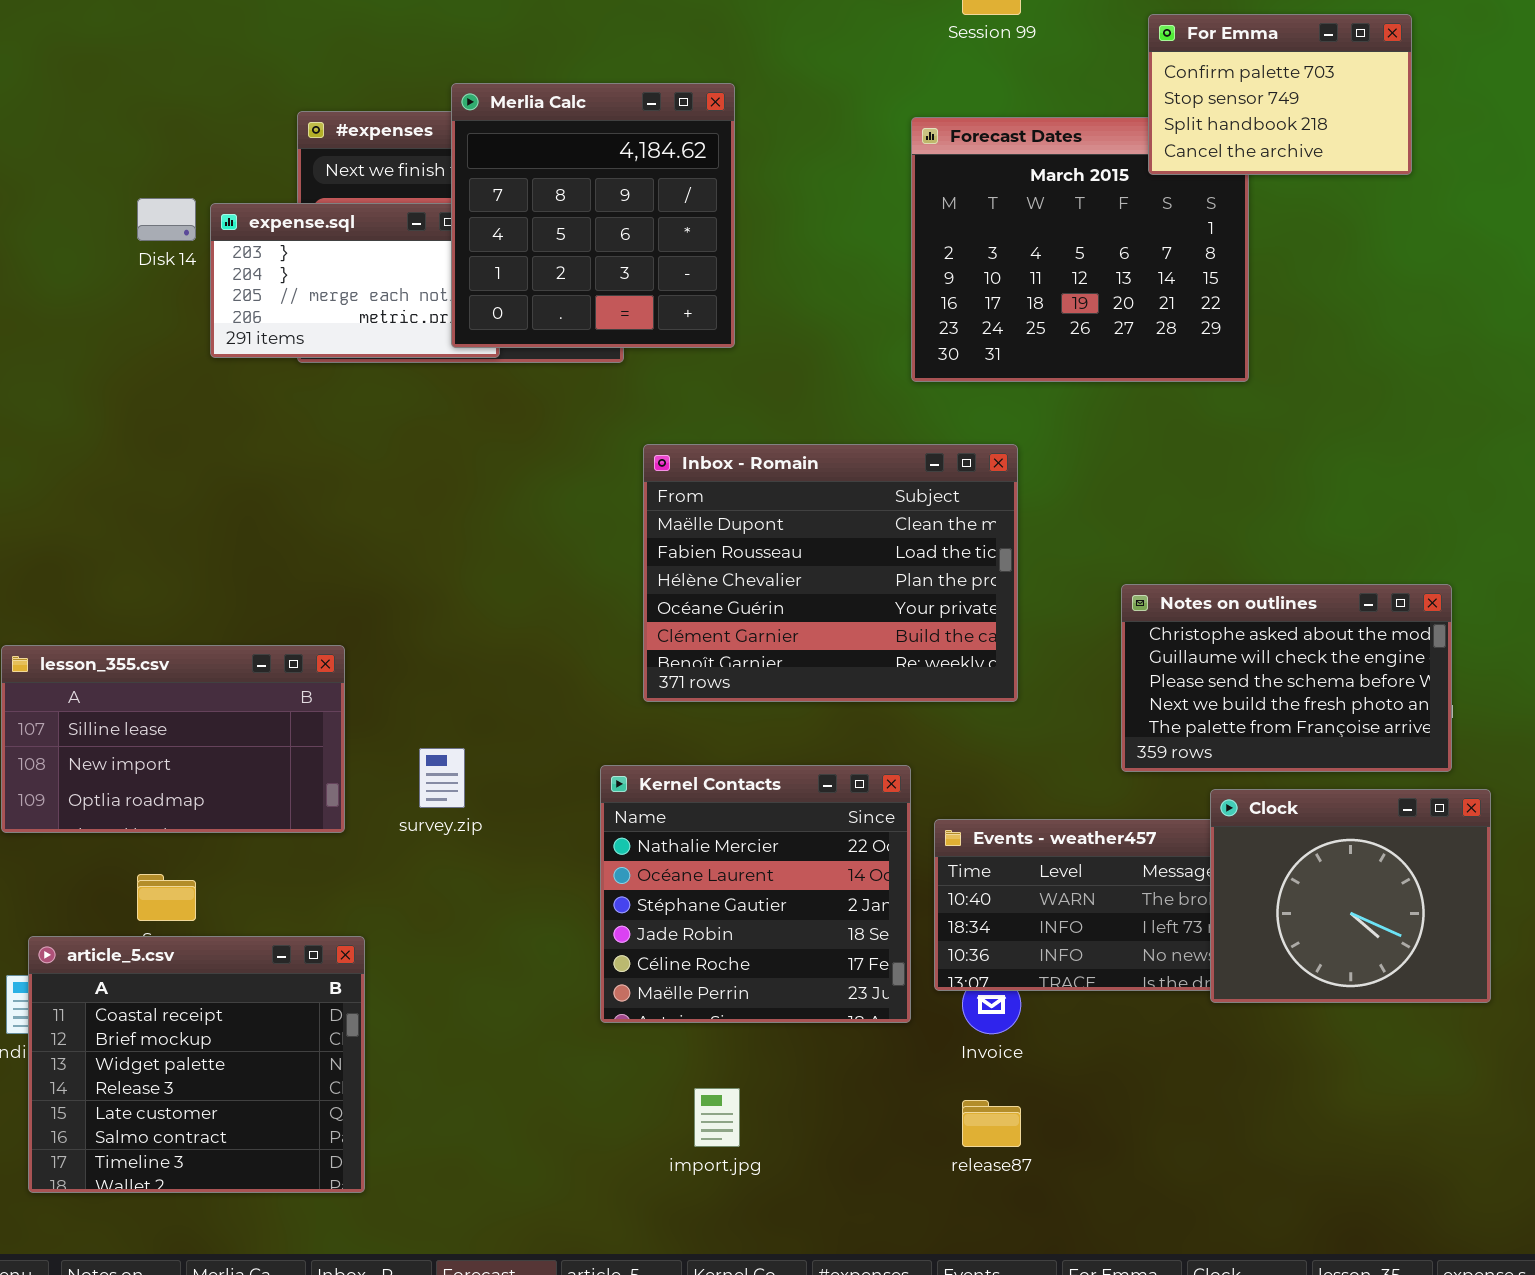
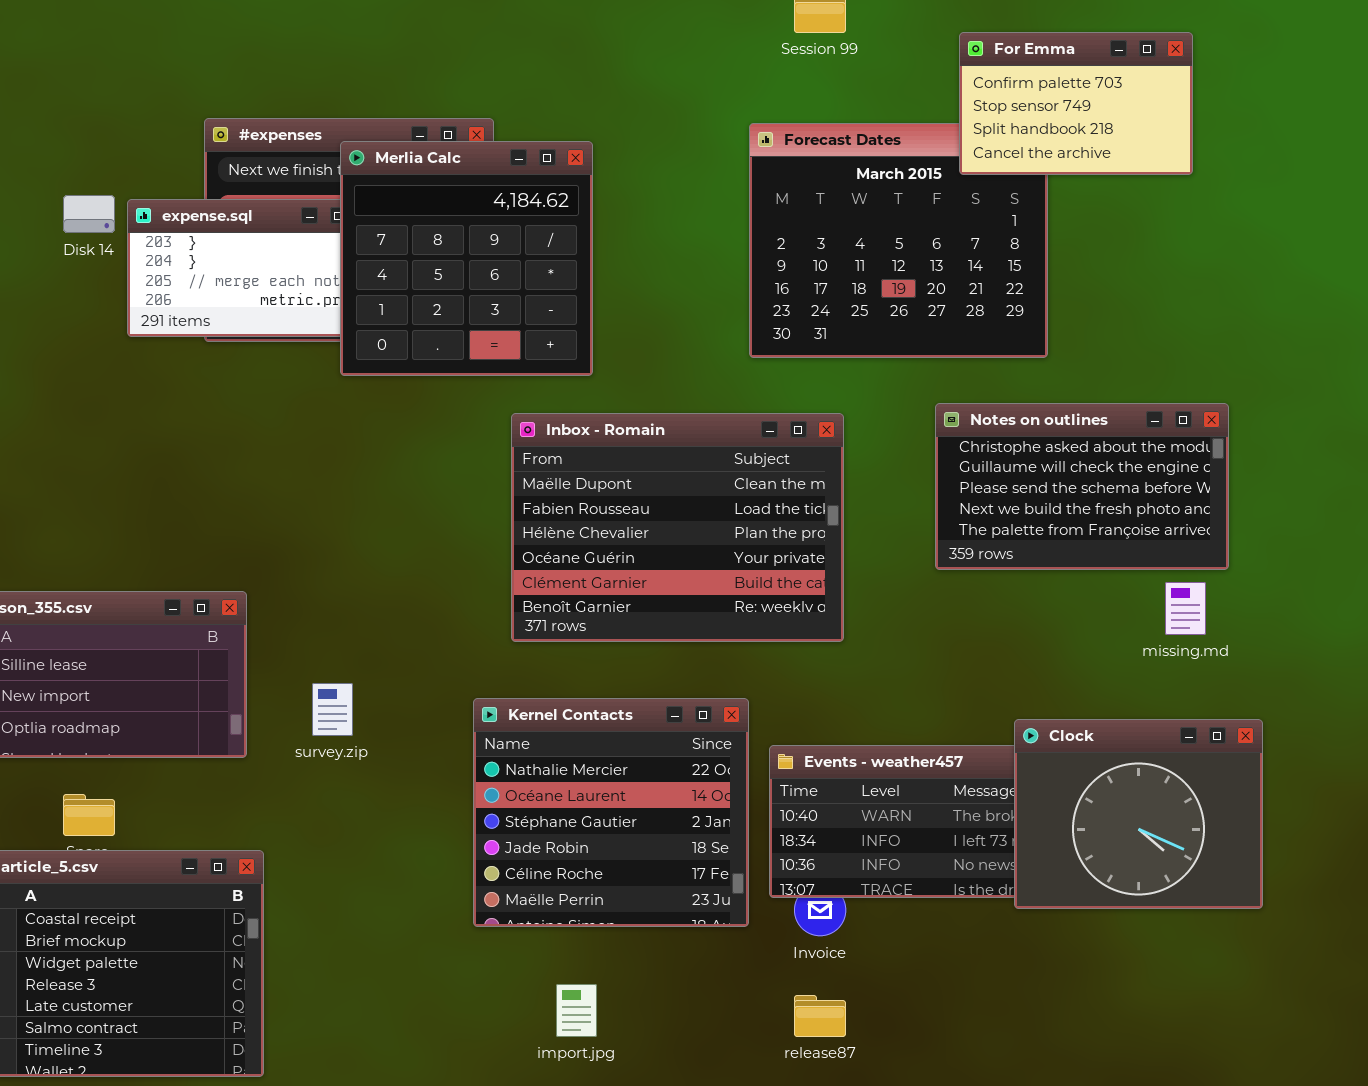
Merlia Calc: [451,83,735,348] -> [340,141,593,376], moved
Notes on outlines: [1121,584,1452,772] -> [935,403,1229,570], moved

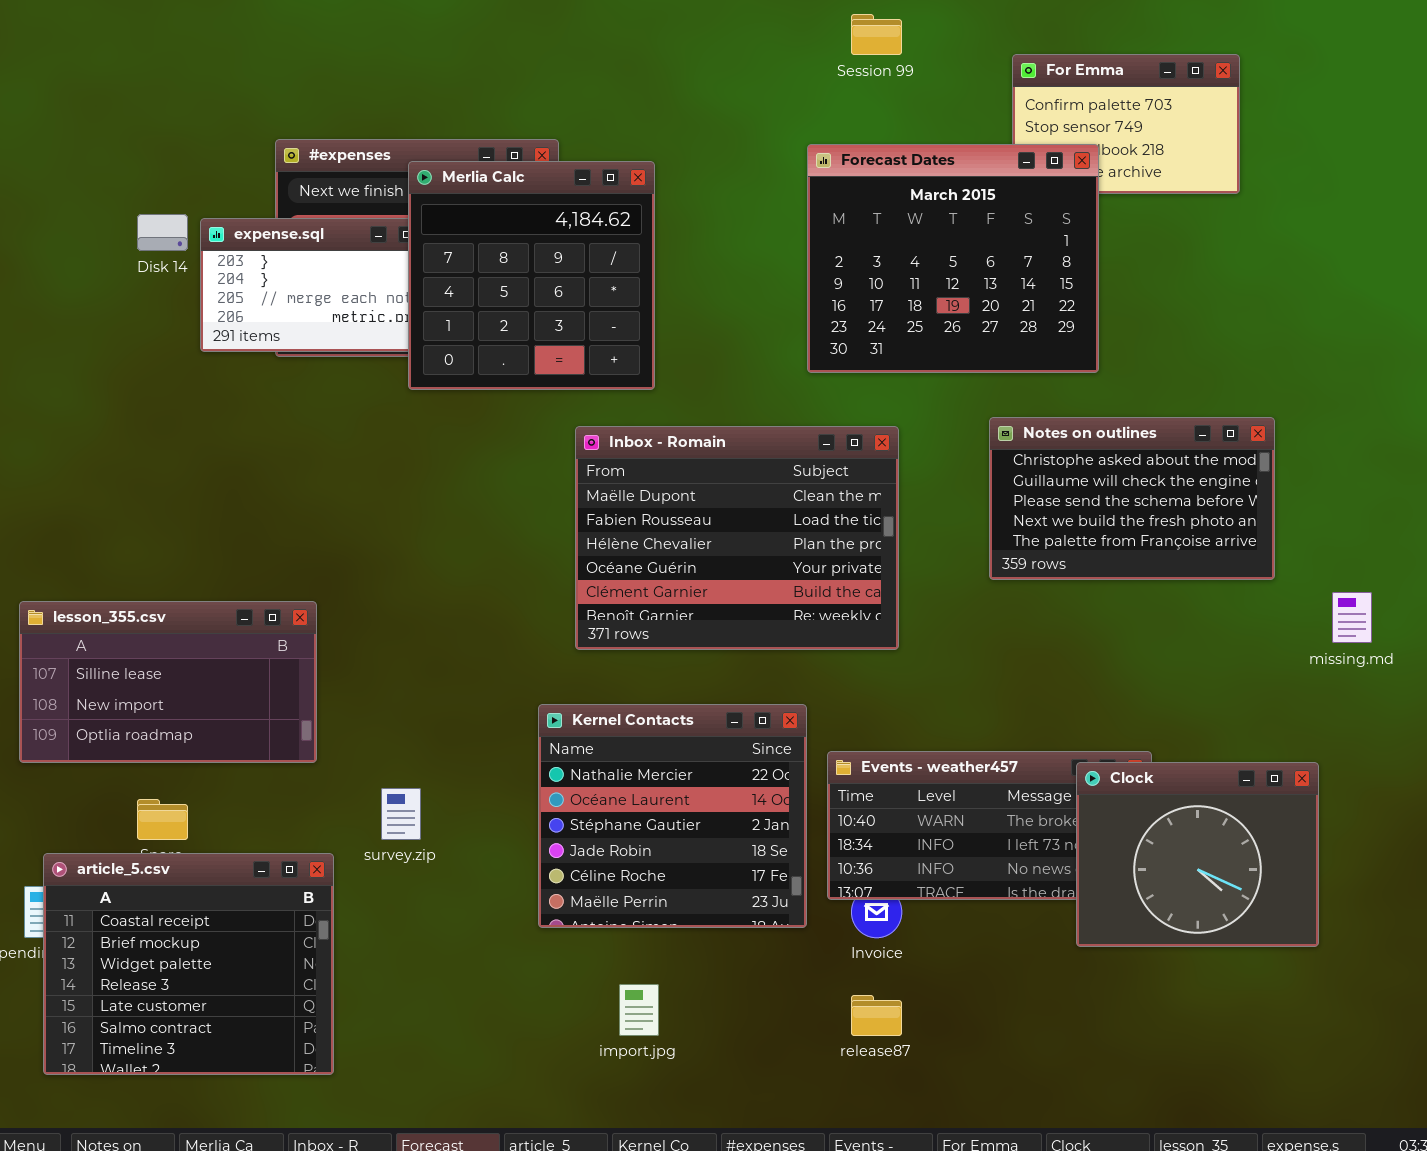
Forecast Dates: [749,123,1048,358] -> [807,144,1099,373], raised
missing.md: [1165,582,1206,635] -> [1332,592,1372,643], moved
survey.zip: [312,683,353,736] -> [381,788,421,840], moved
Clock: [1014,719,1263,909] -> [1076,762,1319,947], moved

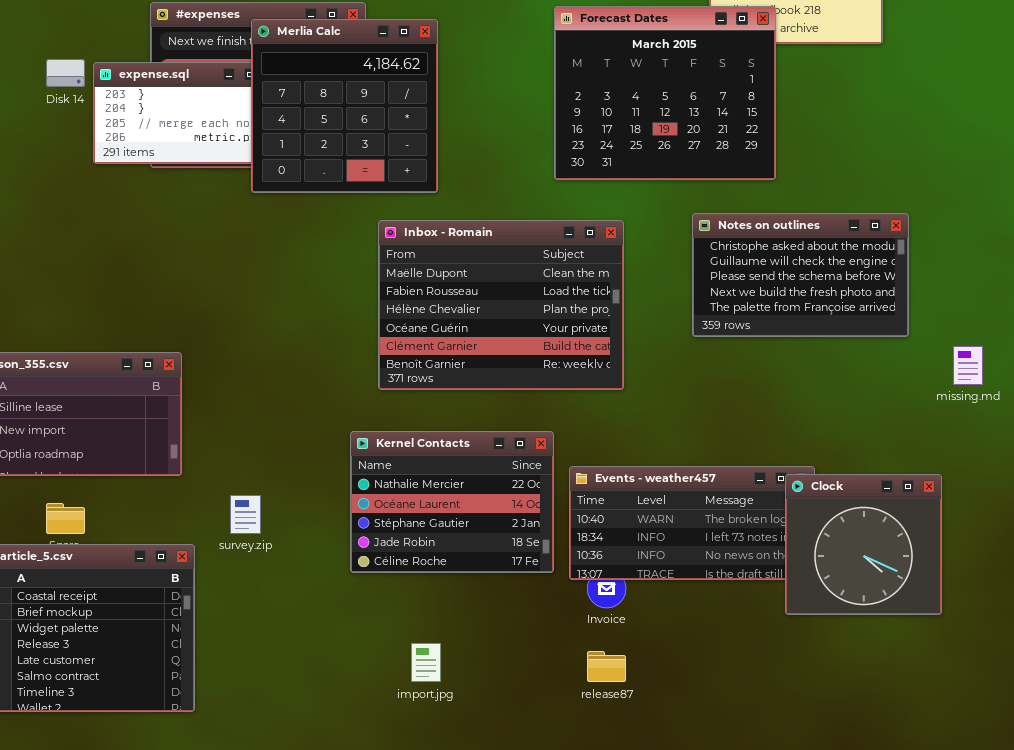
Kernel Contacts: [538,704,807,928] -> [350,431,554,573], resized
Clock: [1076,762,1319,947] -> [785,474,942,615], resized

